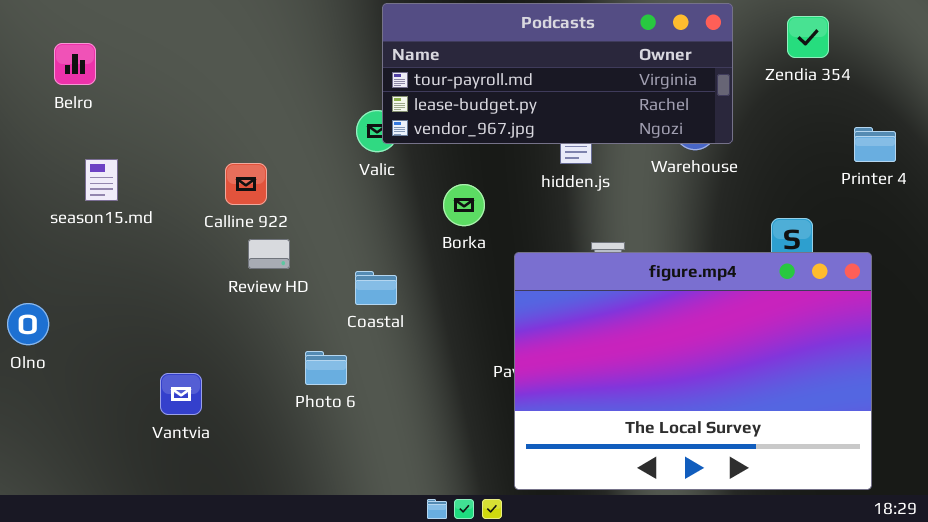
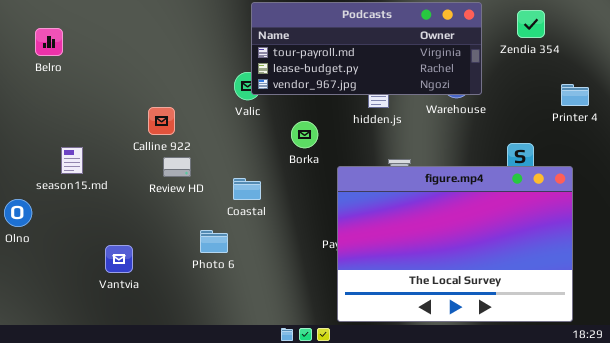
season15.md: [85,159,118,201] -> [61,147,83,174], moved

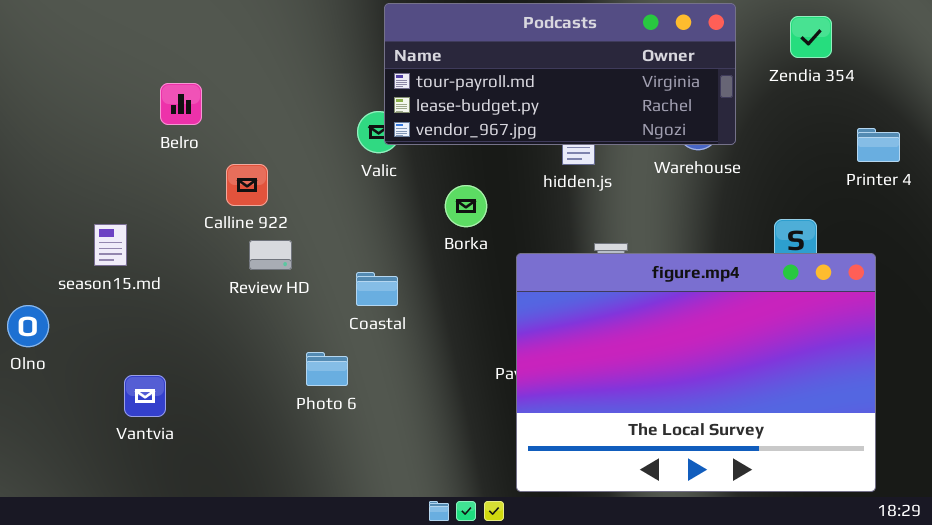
Belro: [35,28,63,56] -> [160,83,202,125], moved
Vantvia: [105,245,133,273] -> [124,375,166,417], moved

